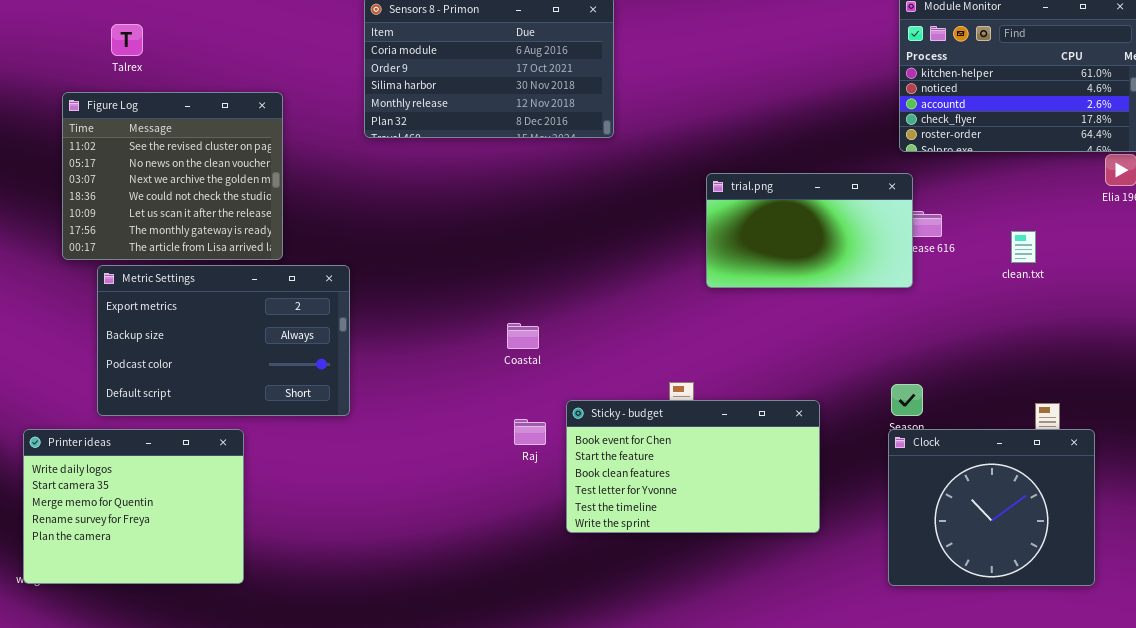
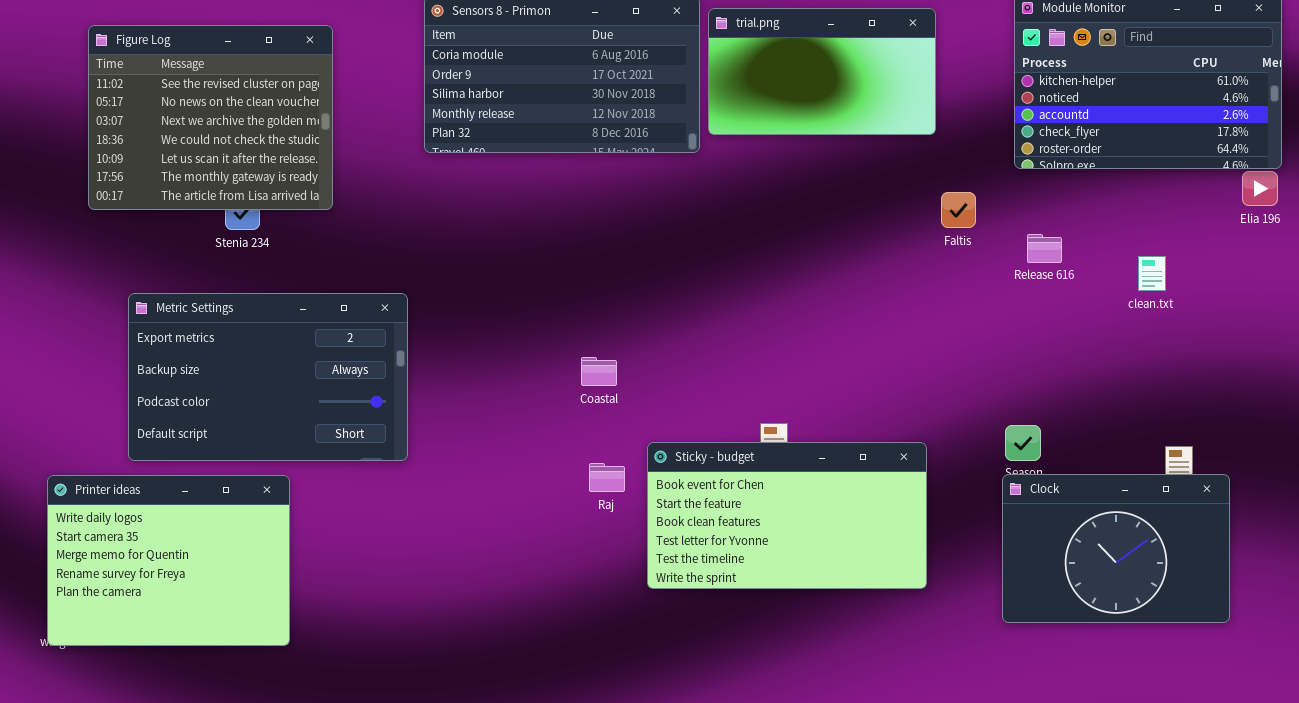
Figure Log: [62,92,283,260] -> [88,25,333,210], moved
trial.png: [706,173,913,288] -> [708,8,936,135], moved
Clock: [888,429,1095,586] -> [1002,474,1230,623], resized

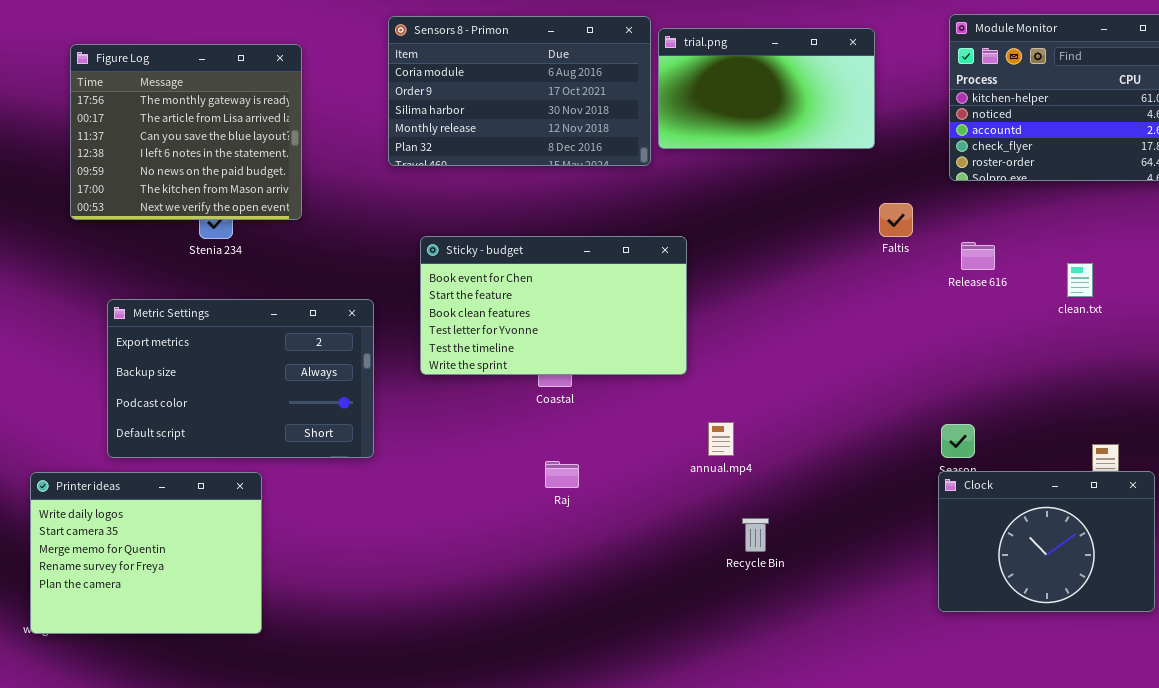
Figure Log: [88,25,333,210] -> [70,44,302,220], scrolled down 5 rows
Sticky - budget: [647,442,927,589] -> [420,236,687,375], moved

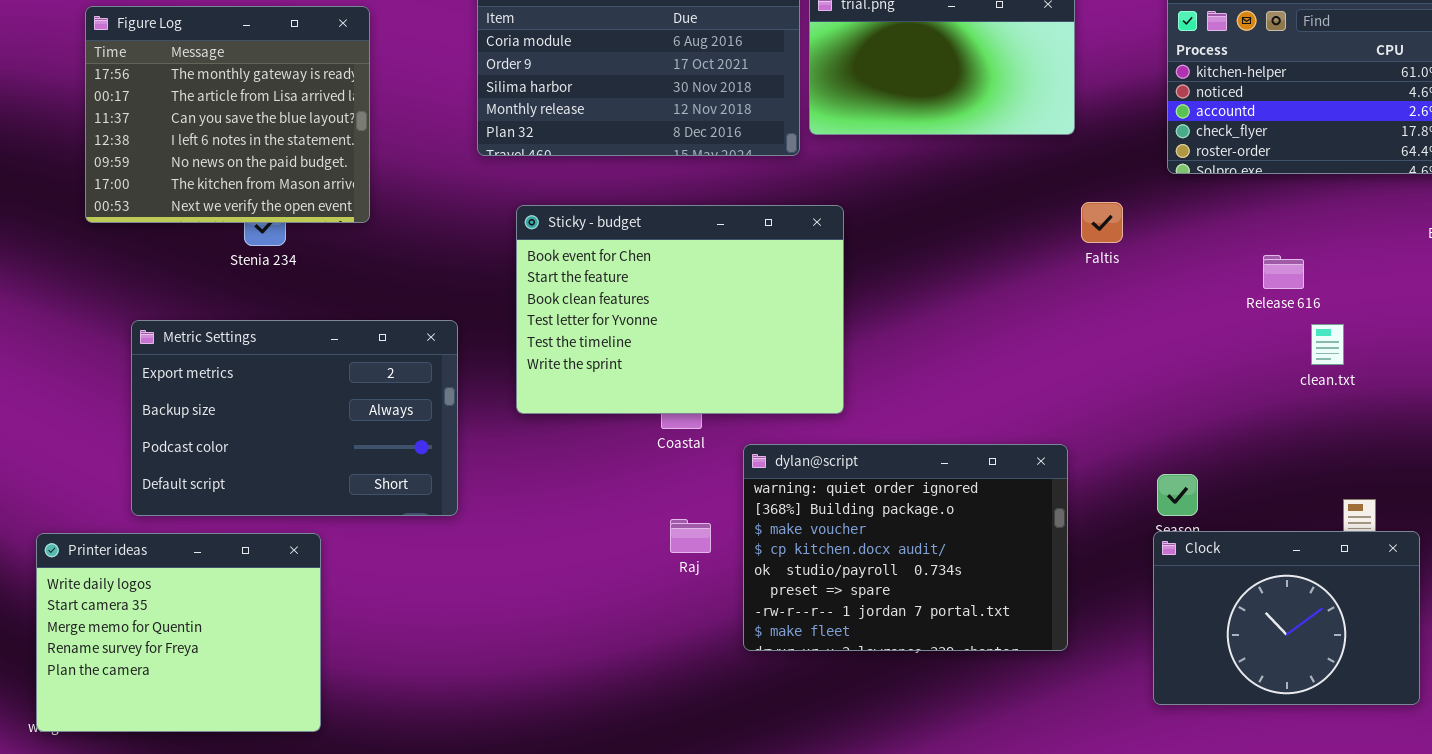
Sticky - budget: [420,236,687,375] -> [516,205,844,414], resized
Release 616: [961,242,995,270] -> [1263,255,1304,289], moved
clean.txt: [1067,263,1093,297] -> [1311,324,1344,365], moved
dylan@script: none -> [743,444,1068,651], opened

